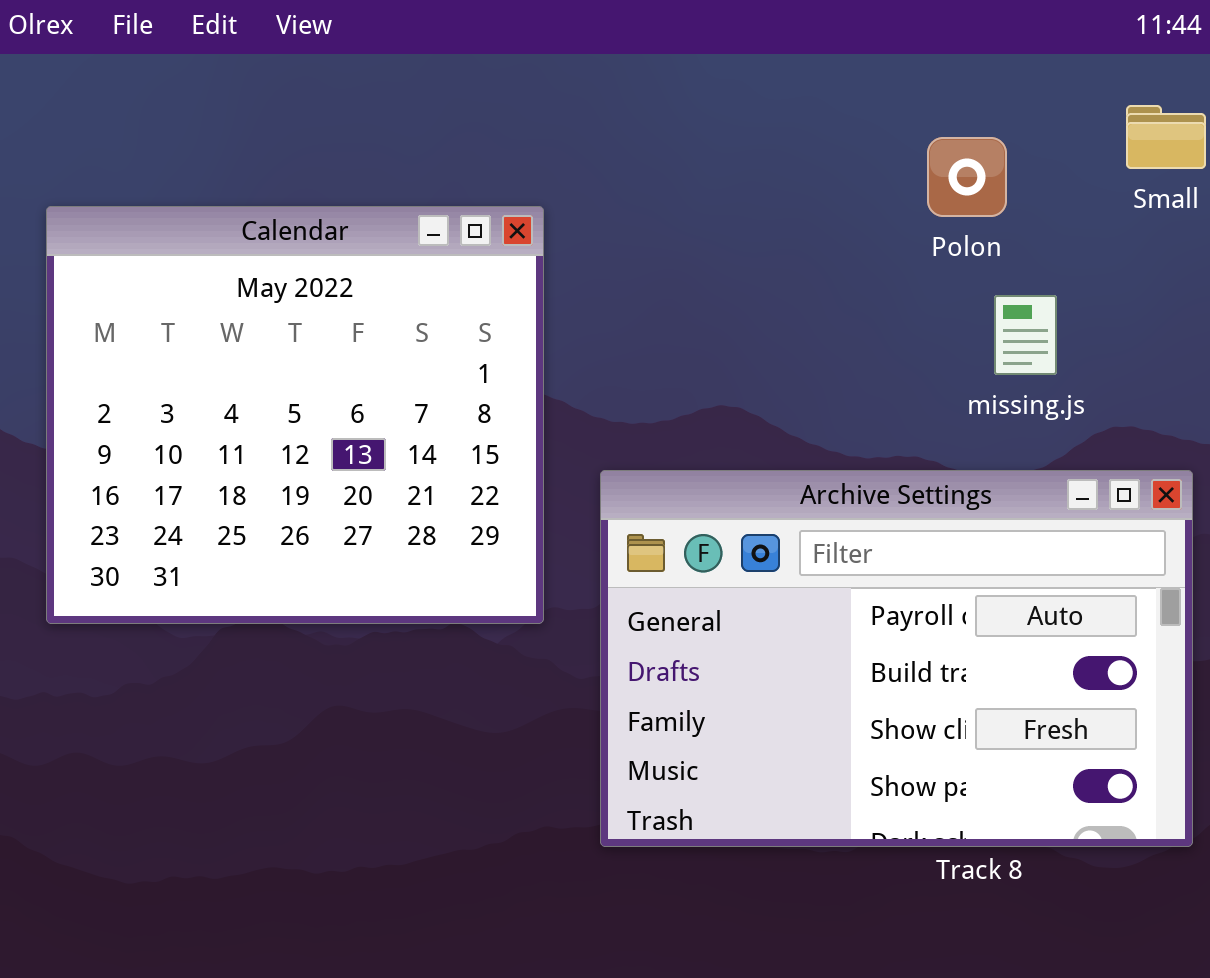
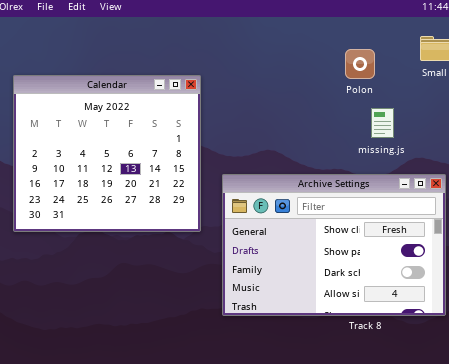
Archive Settings: [600,470,1193,847] -> [222,174,446,316], scrolled down 2 rows

